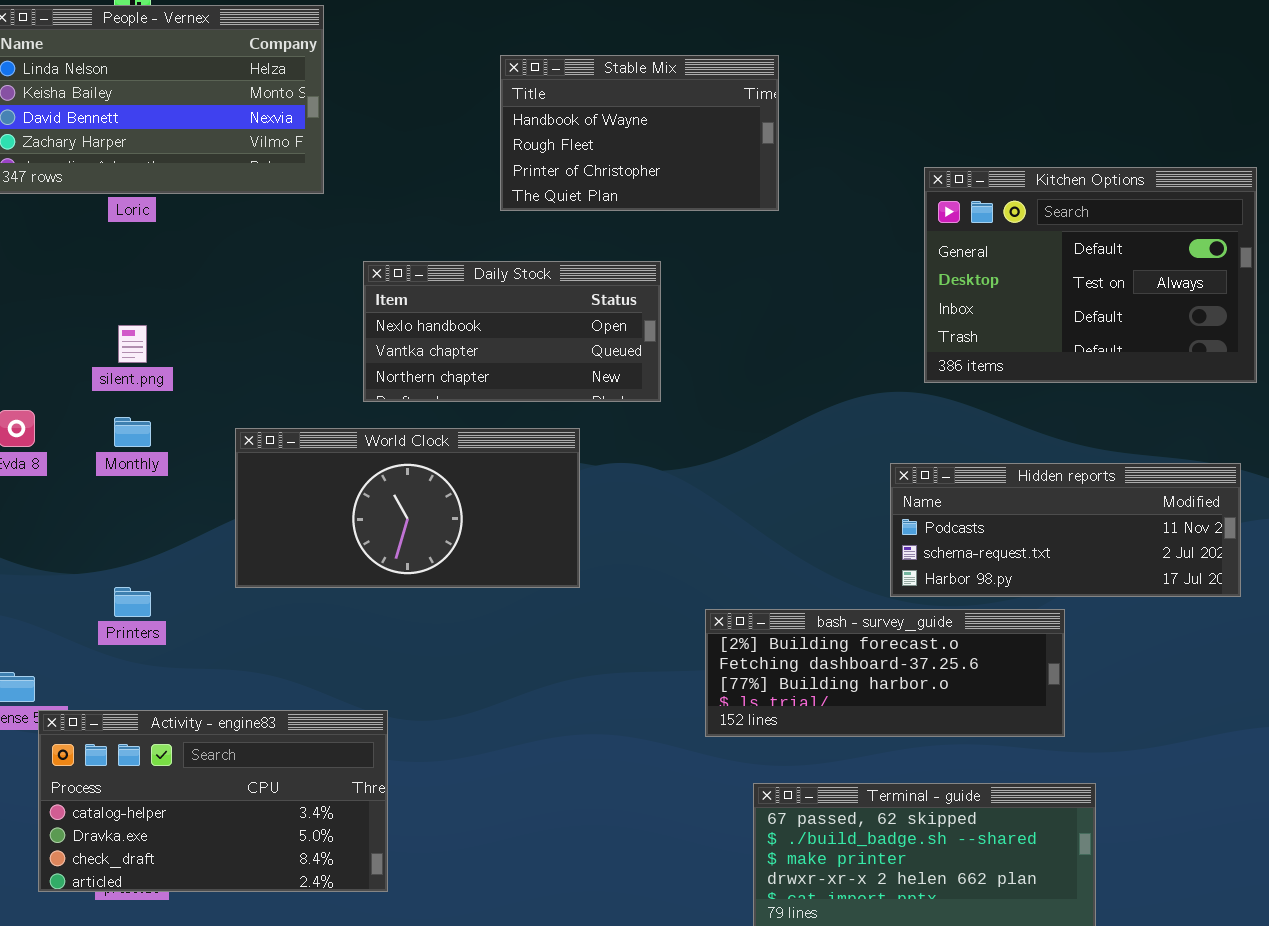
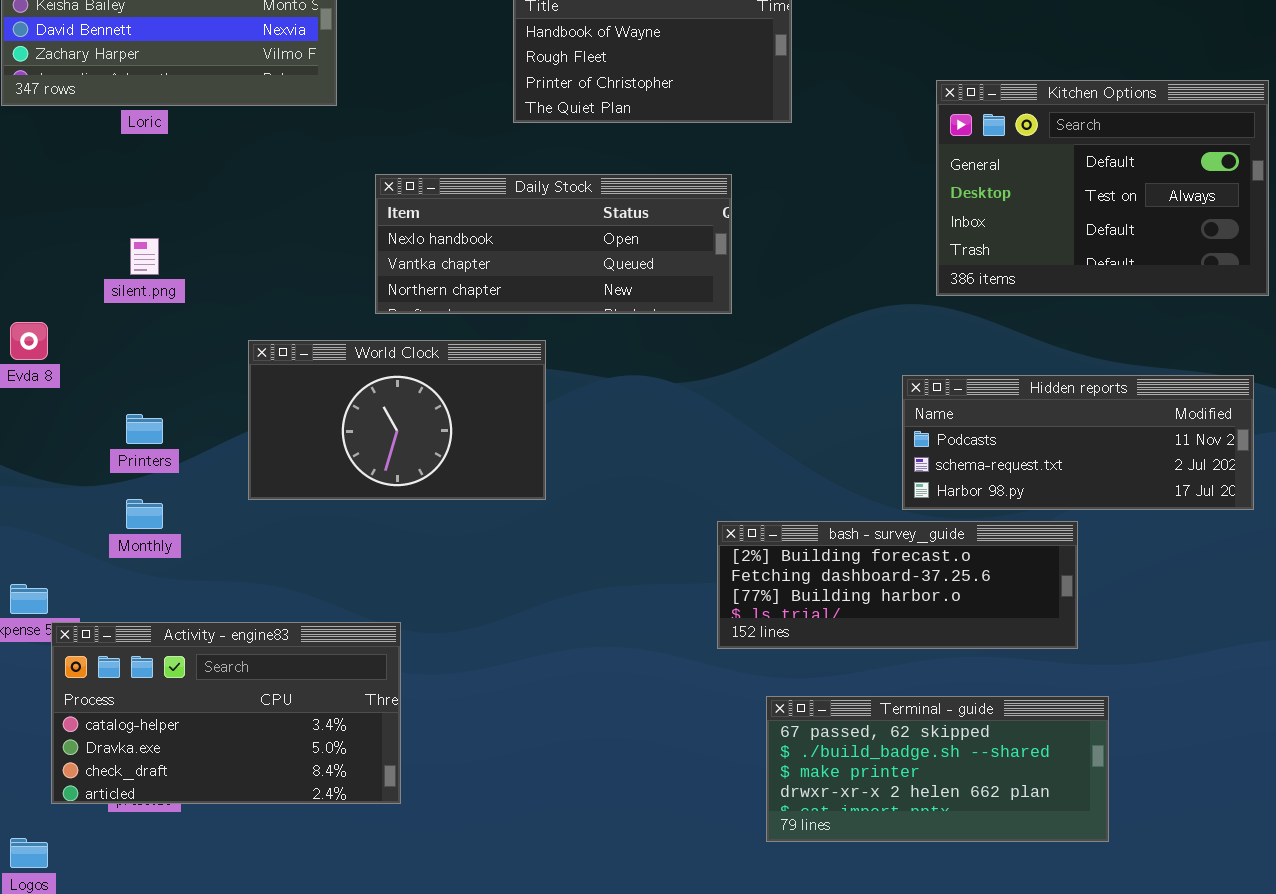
Daily Stock: [363,261,661,402] -> [375,174,732,314], resized
Monthly: [114,417,151,447] -> [126,499,163,529], moved
World Clock: [235,428,580,588] -> [248,340,546,500], resized
Printers: [114,587,151,617] -> [126,414,163,444], moved

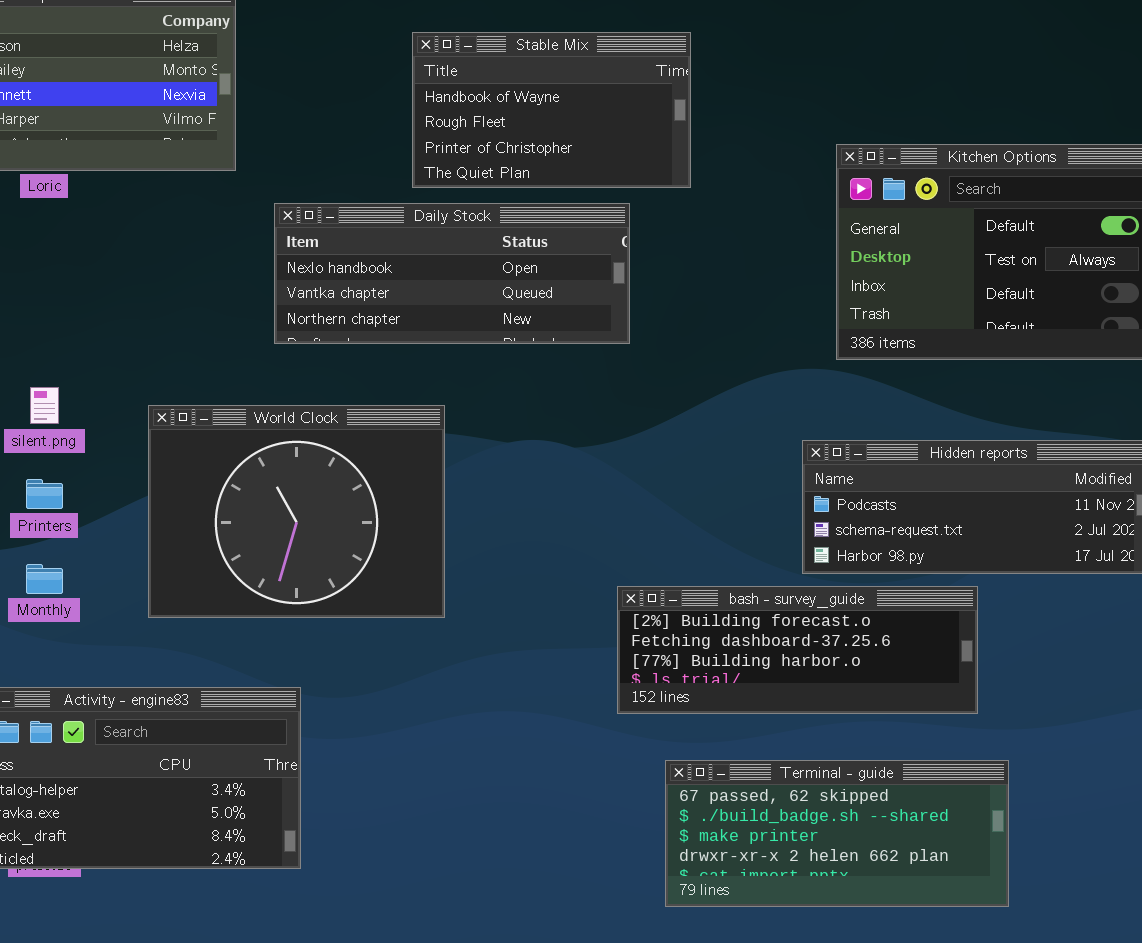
Daily Stock: [375,174,732,314] -> [274,203,630,344], moved
silent.png: [130,238,159,275] -> [30,387,59,424], moved
World Clock: [248,340,546,500] -> [148,405,445,618], resized

